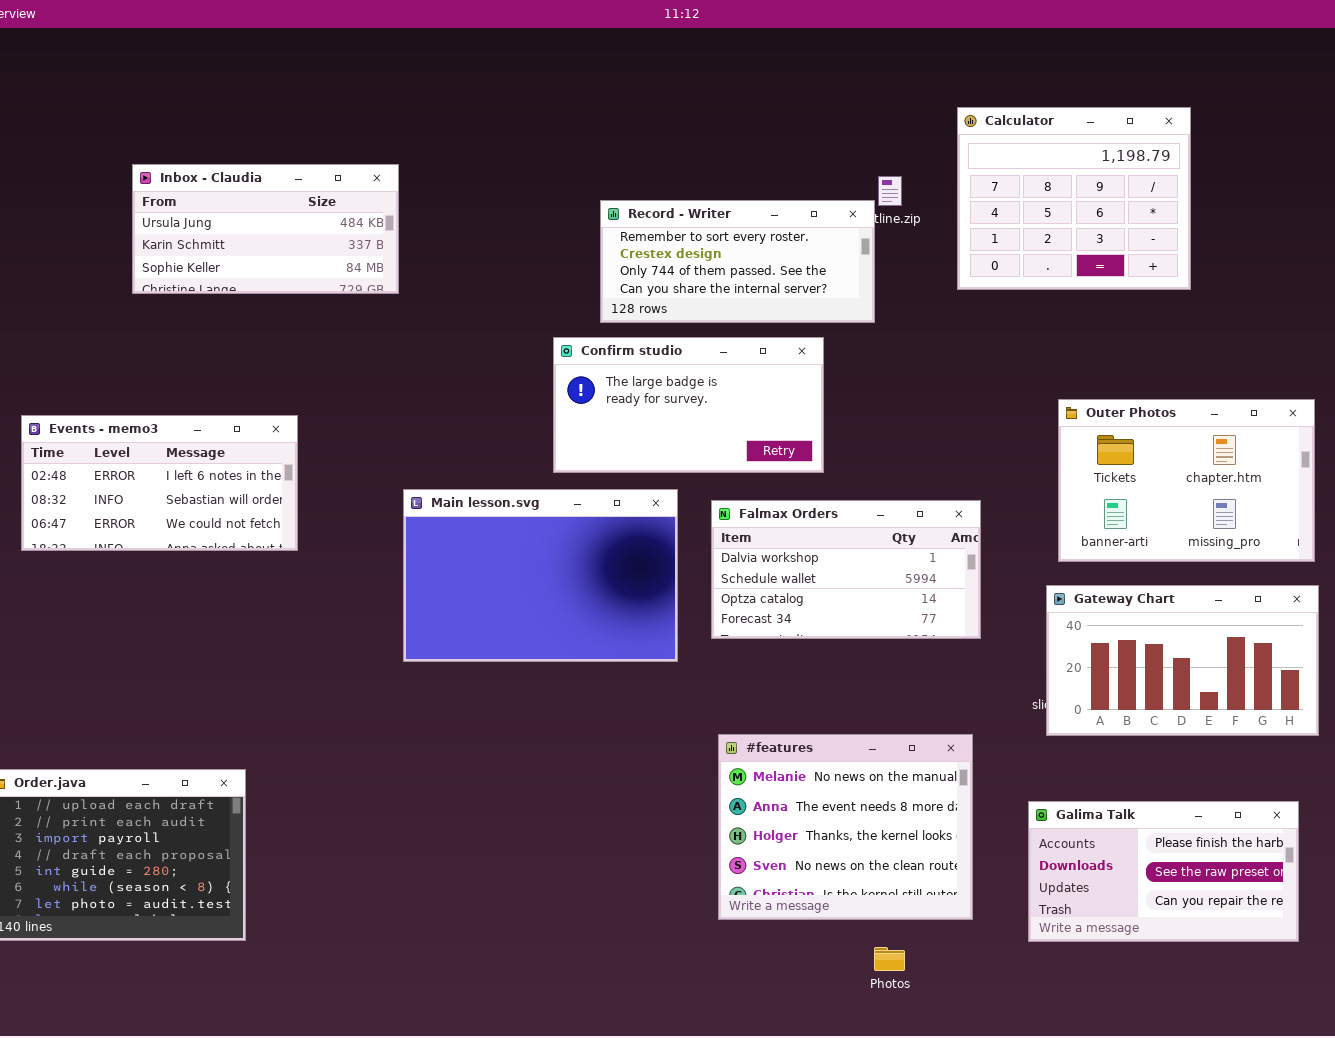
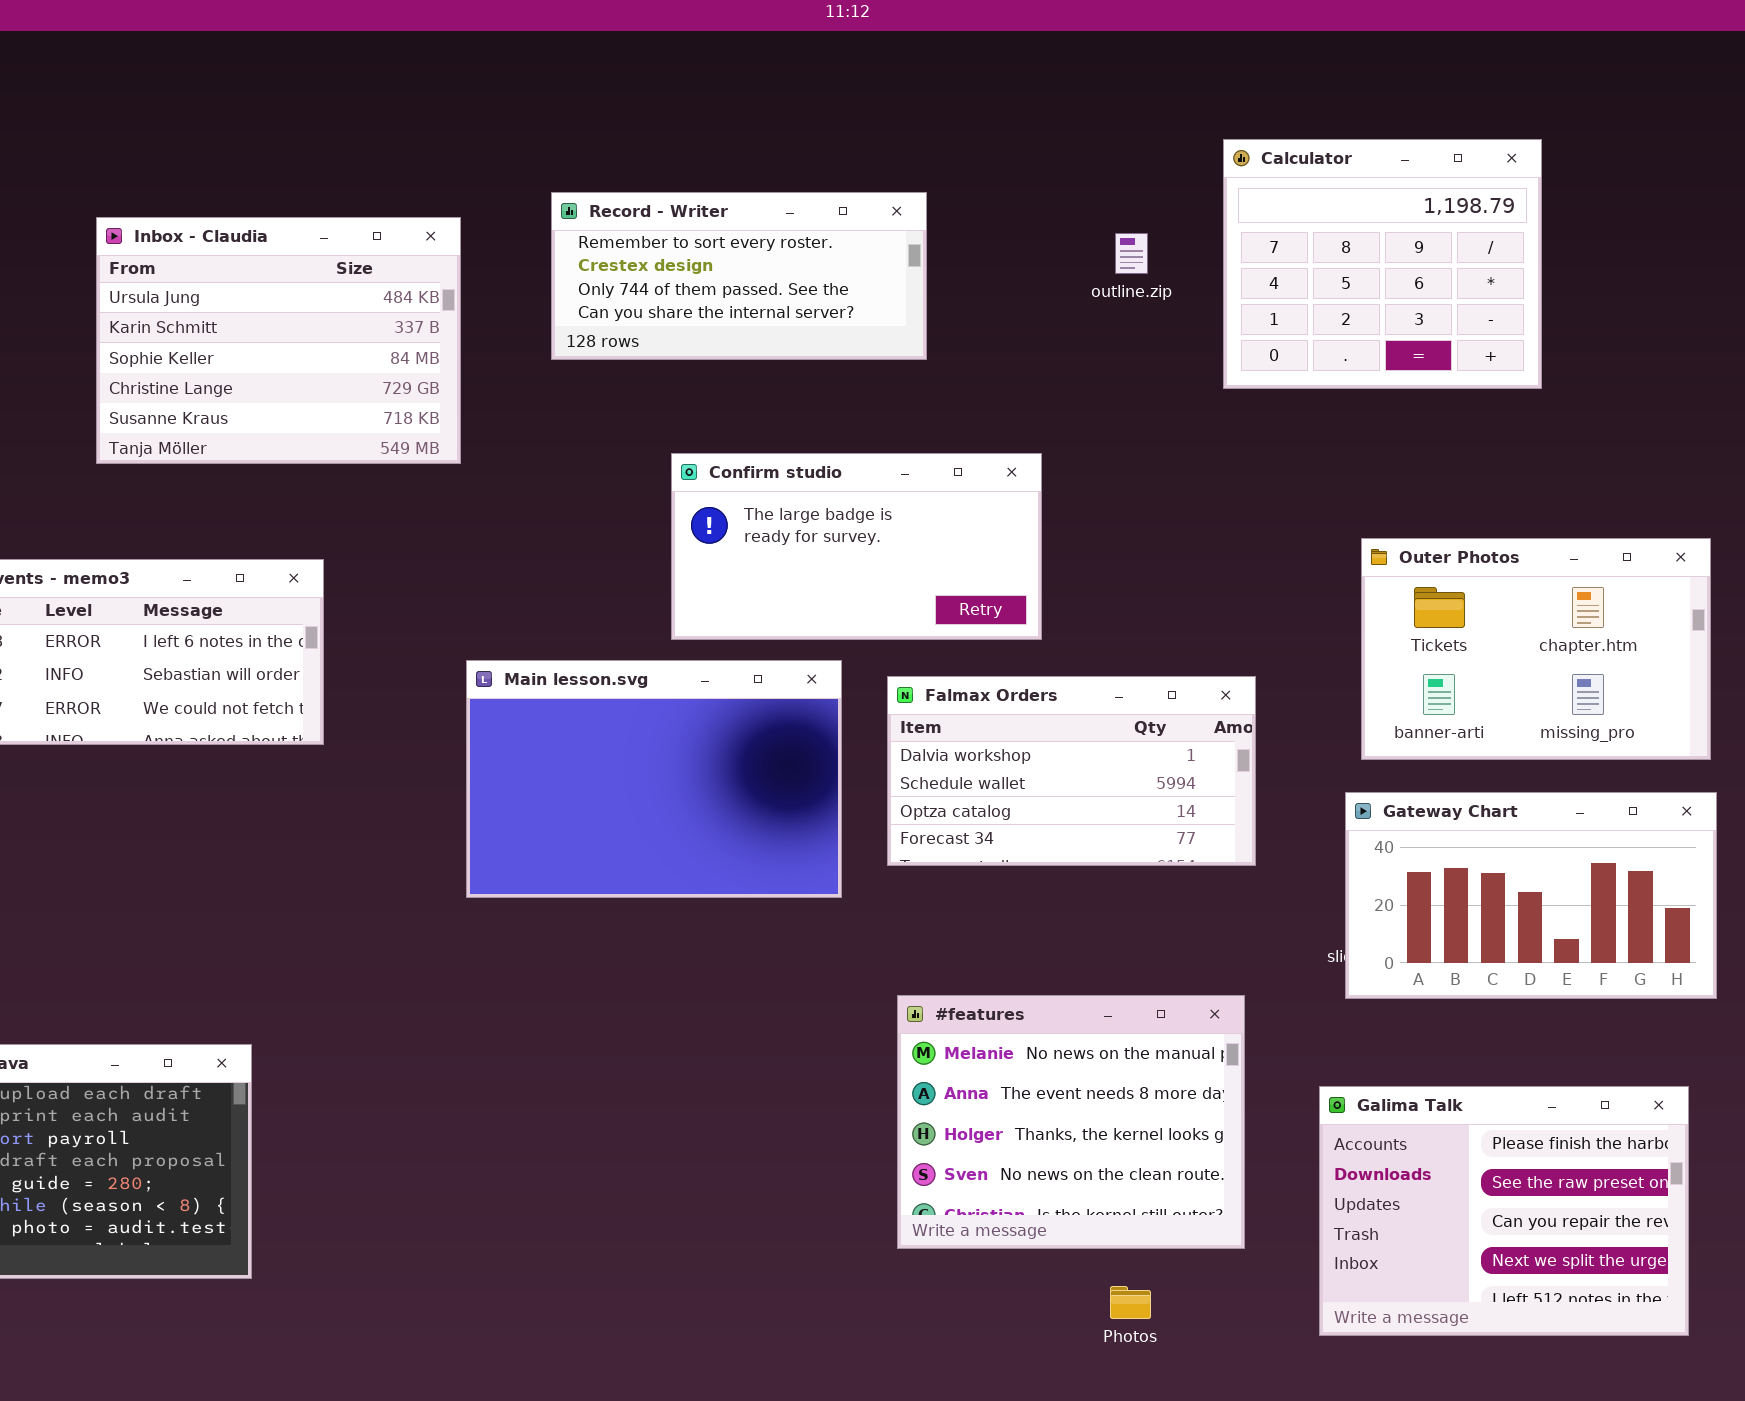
Inbox - Claudia: [132,164,399,294] -> [96,217,461,464], resized
Record - Writer: [600,200,875,323] -> [551,192,927,360], moved
Galima Talk: [1028,801,1299,942] -> [1319,1086,1689,1336], resized

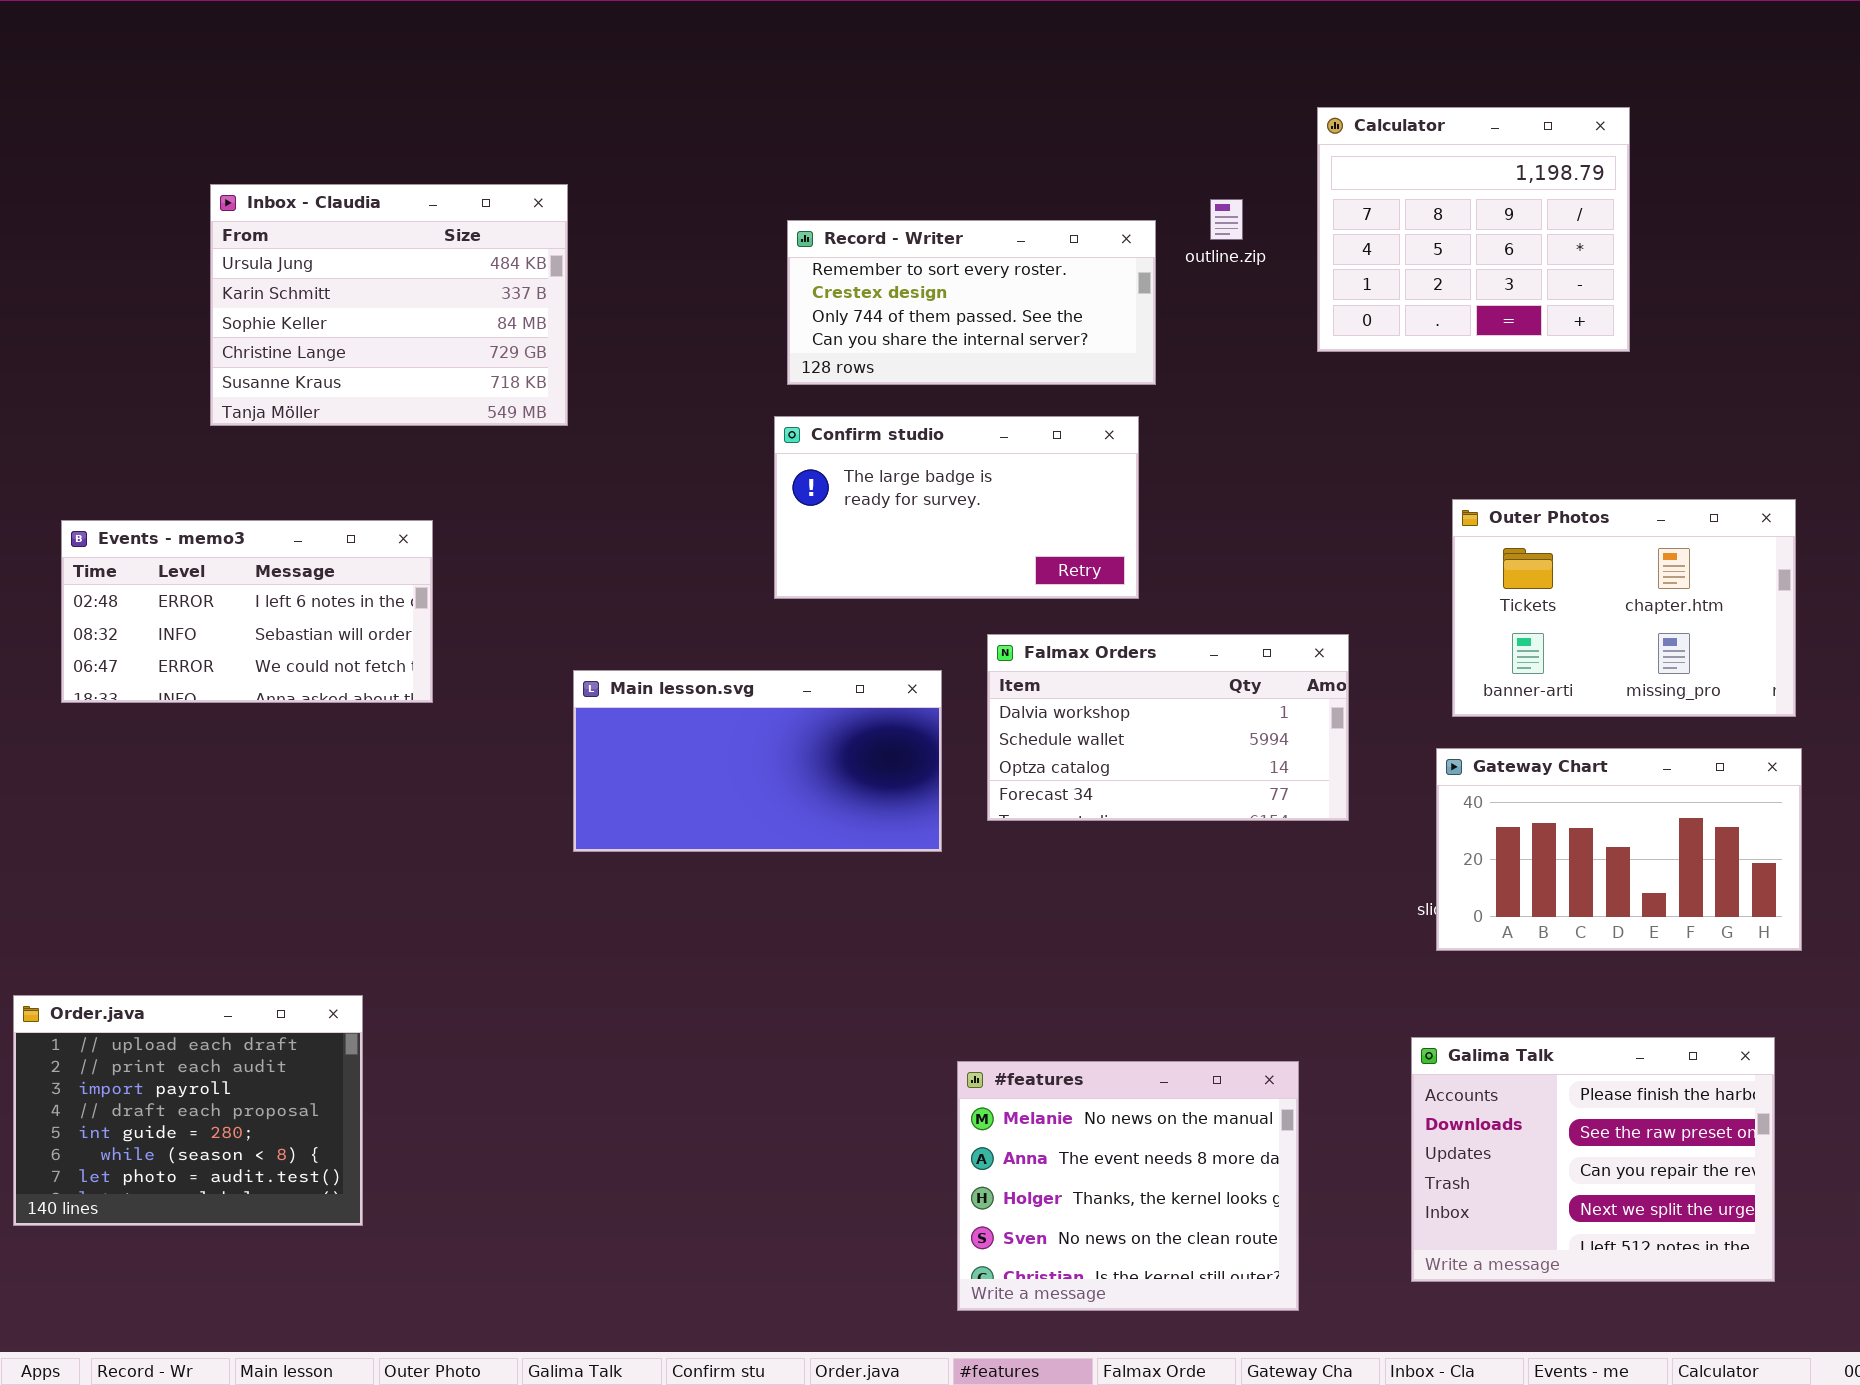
Record - Writer: [551,192,927,360] -> [787,220,1156,385], moved
Main lesson.svg: [466,660,842,898] -> [573,670,942,852], resized
#features: [897,995,1245,1249] -> [957,1061,1299,1311], moved

